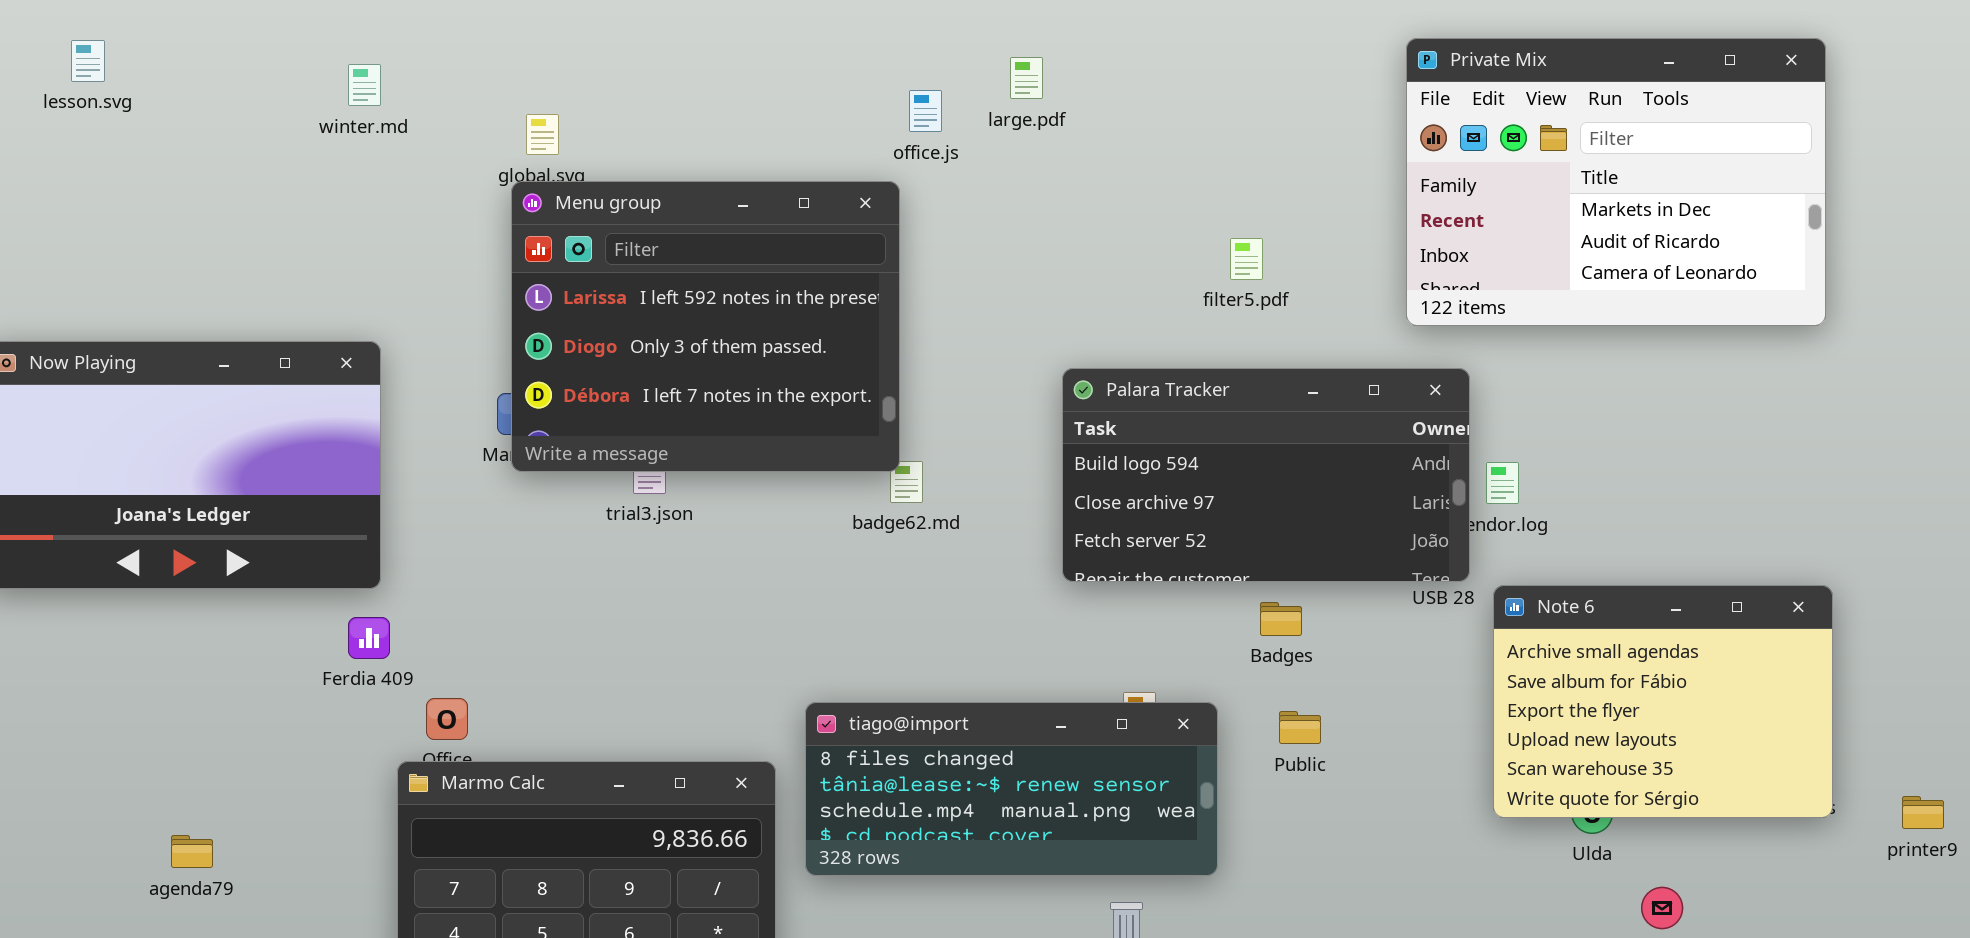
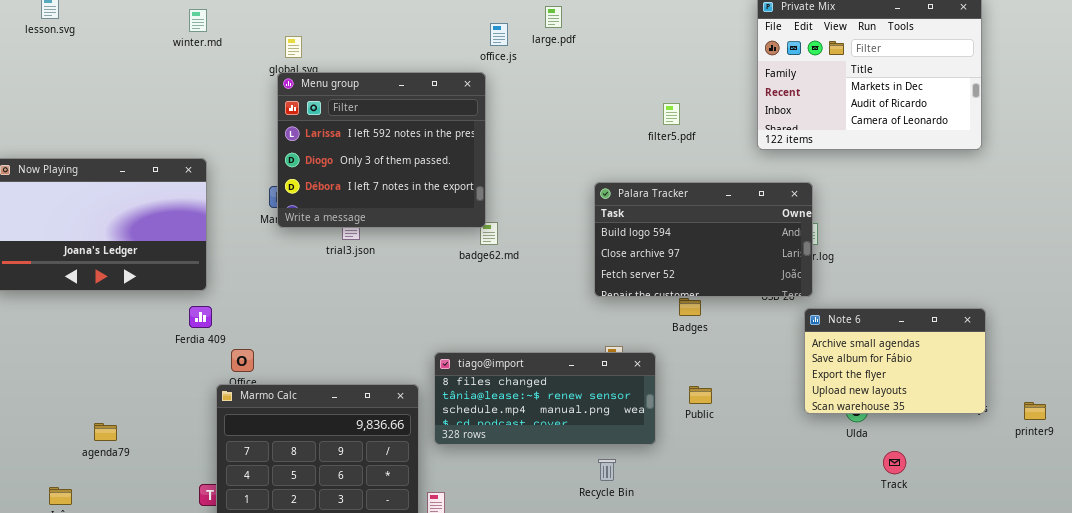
Palara Tracker: [1062,368,1470,582] -> [594,182,813,297], moved
Note 6: [1493,585,1833,818] -> [804,308,986,414], resized
Public: [1279,711,1321,744] -> [689,386,712,404], moved

